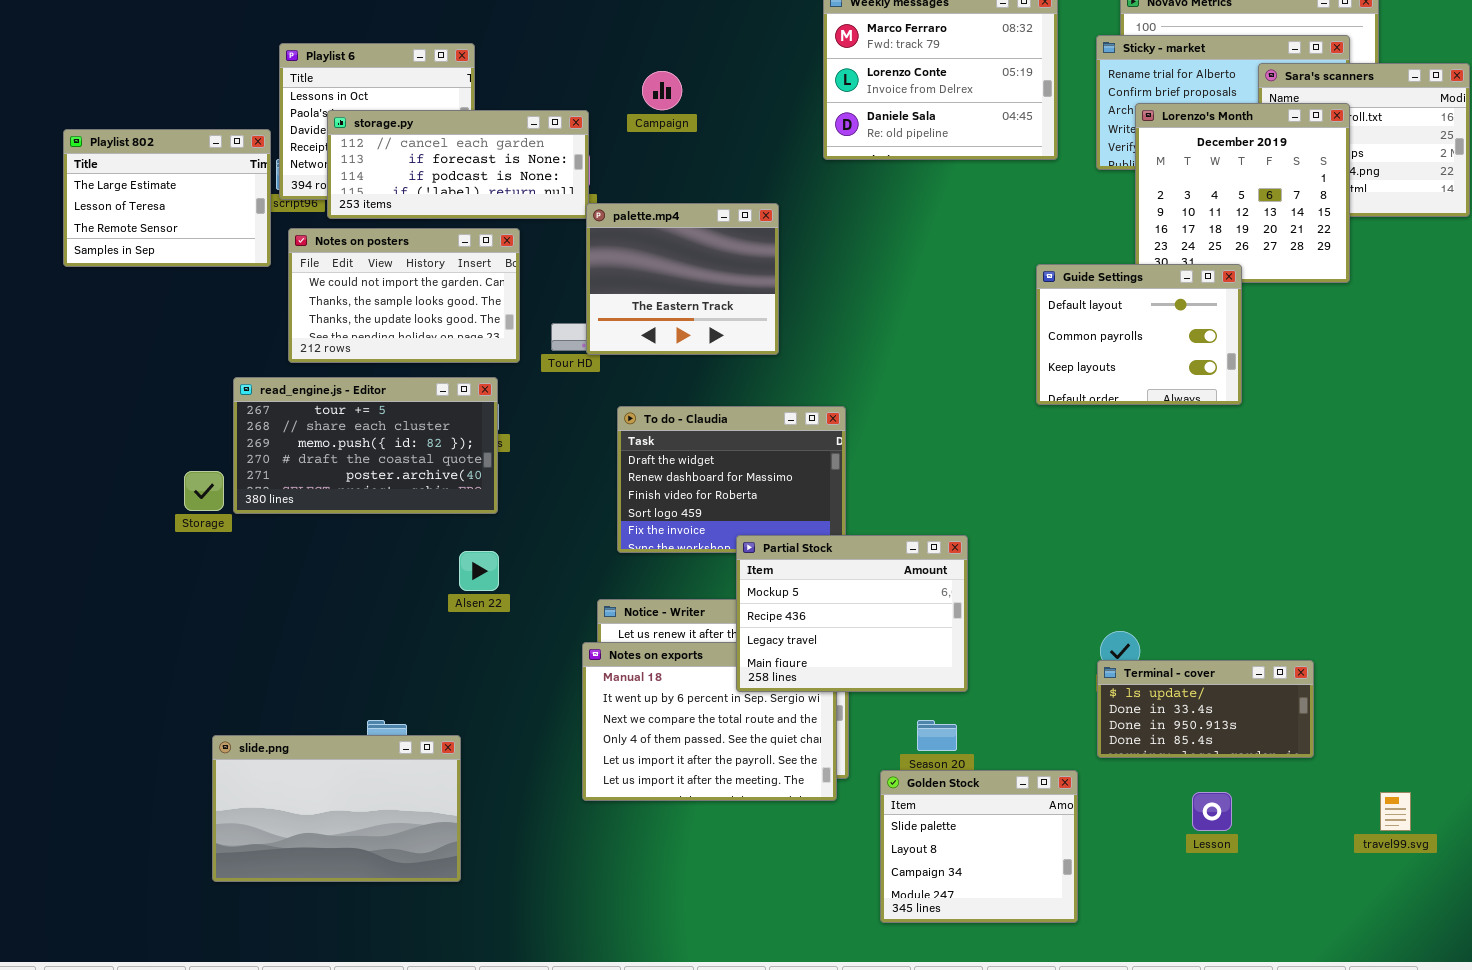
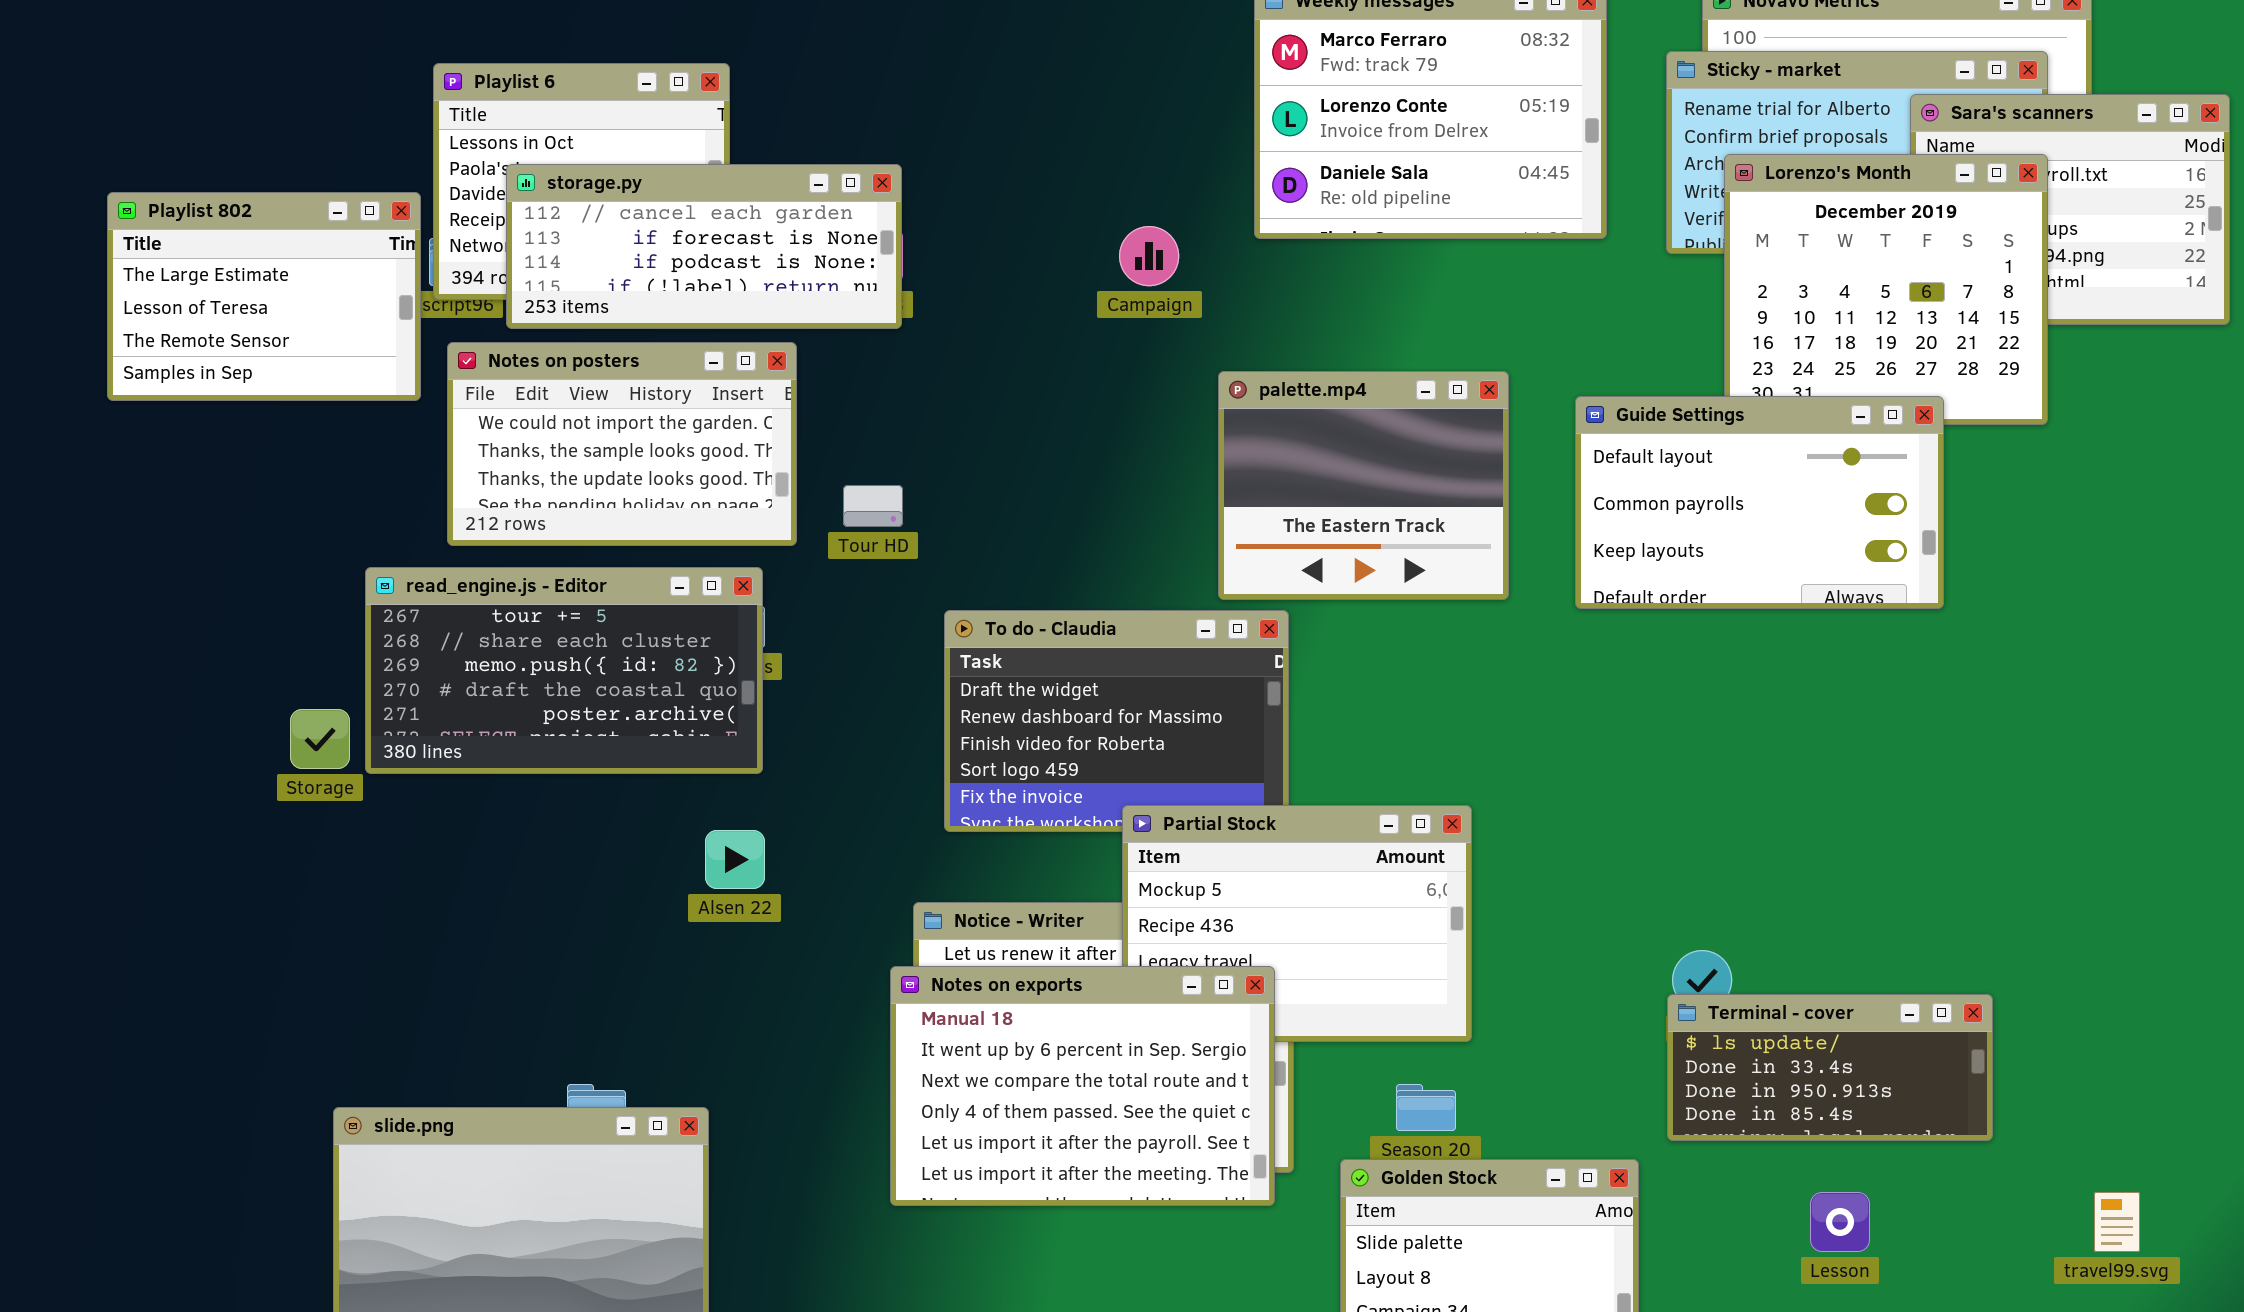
Campaign: [642,71,682,110] -> [1119,226,1179,286], moved
palette.mp4: [586,203,779,355] -> [1218,371,1509,600], moved
Guide Settings: [1036,264,1242,405] -> [1575,396,1944,609], resized
Notes on exports: [582,642,837,801] -> [890,966,1275,1206], raised

